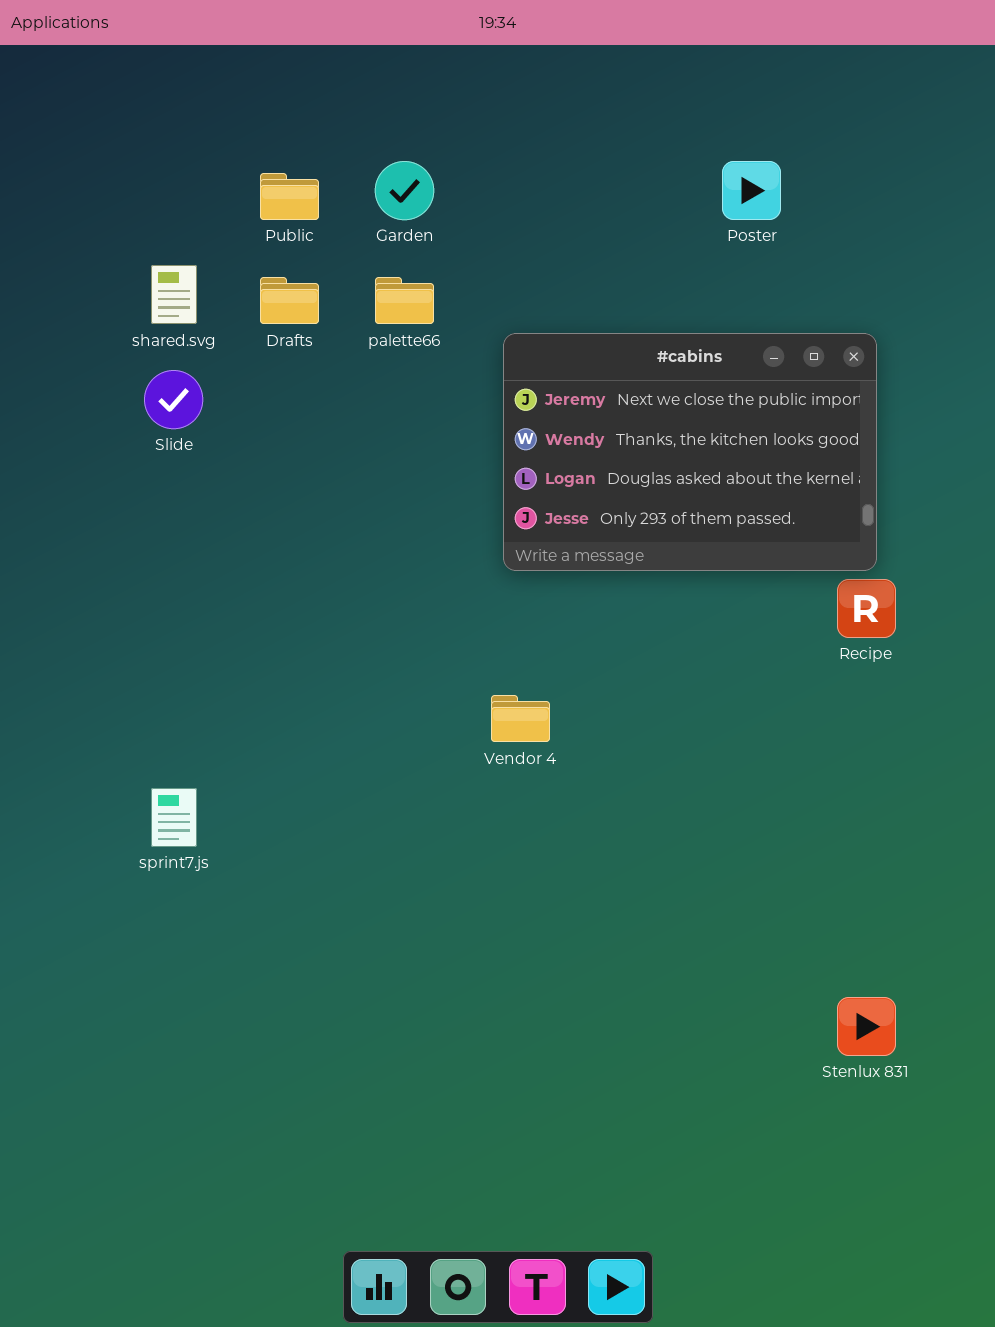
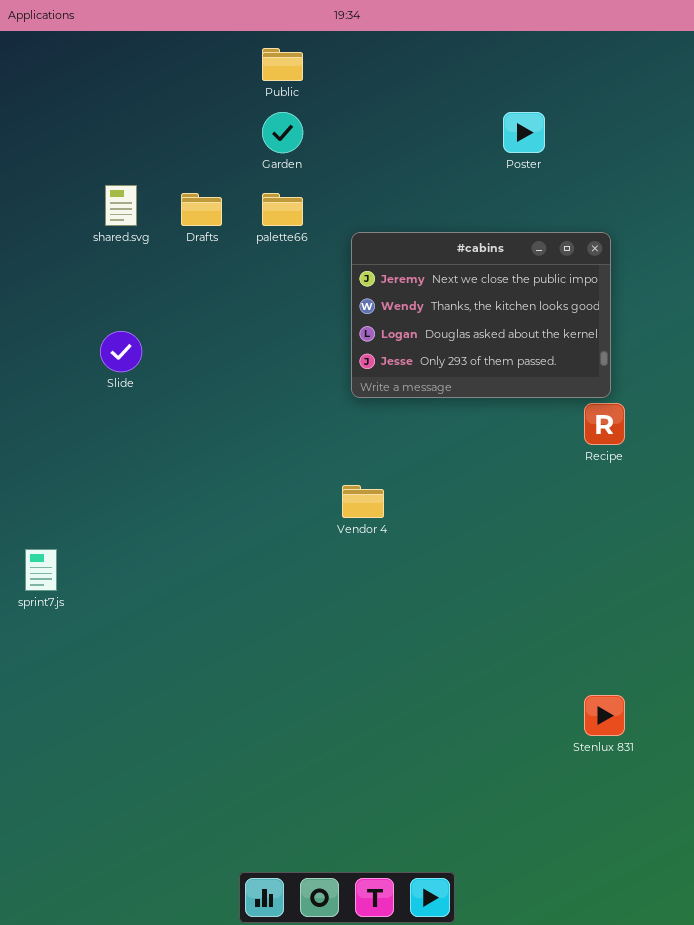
Public: [260,173,319,220] -> [262,48,303,81], moved
Slide: [144,370,203,429] -> [100,331,142,372], moved
sprint7.js: [151,788,197,847] -> [25,549,57,591], moved

